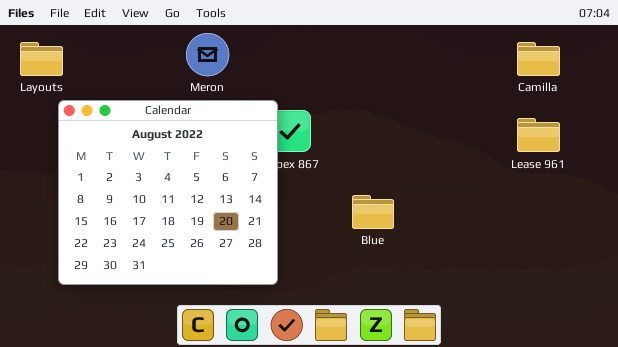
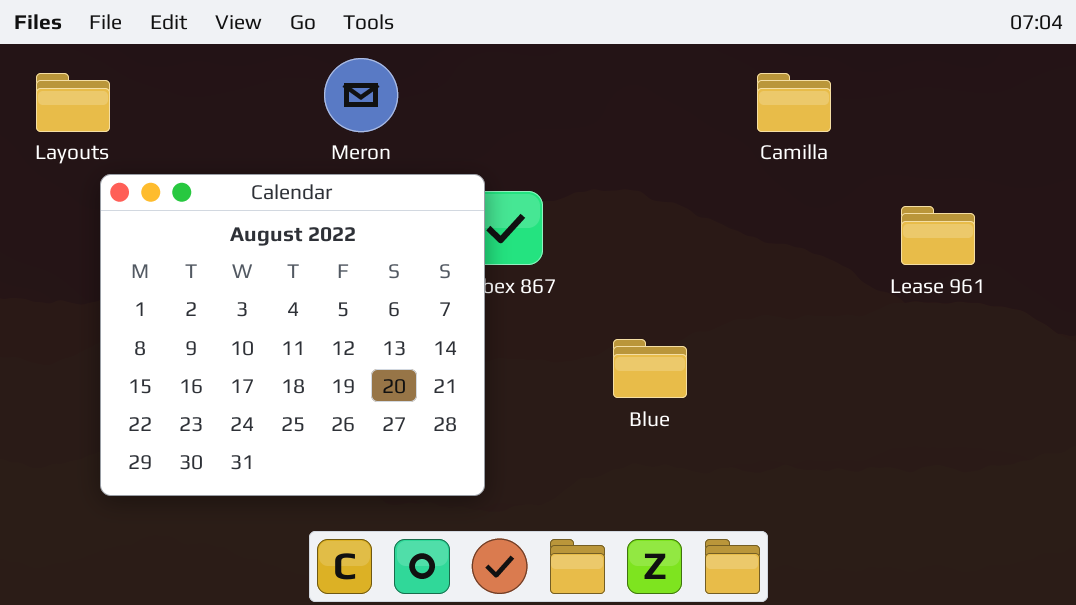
Camilla: [517,42,560,76] -> [757,73,831,132], moved

